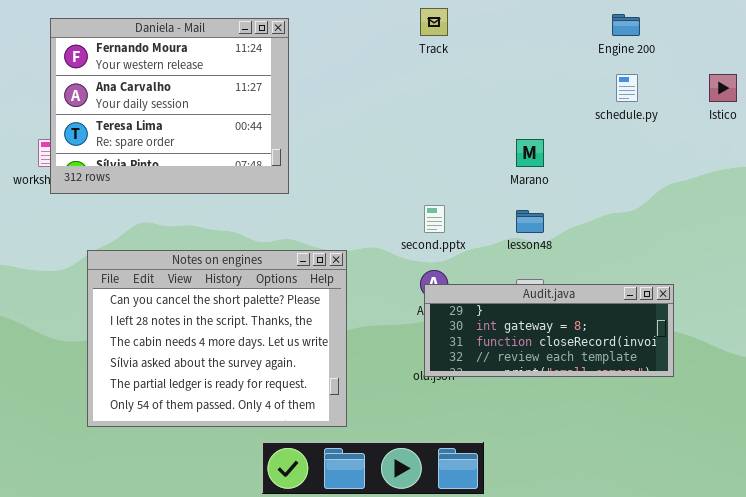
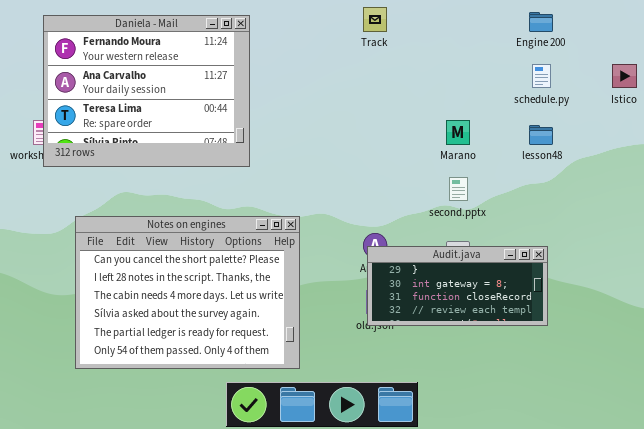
second.pptx: [424,205,445,233] -> [449,177,468,201], moved
lesson48: [516,210,544,233] -> [529,125,553,145], moved
Audit.java: [424,284,674,377] -> [367,246,548,326], resized

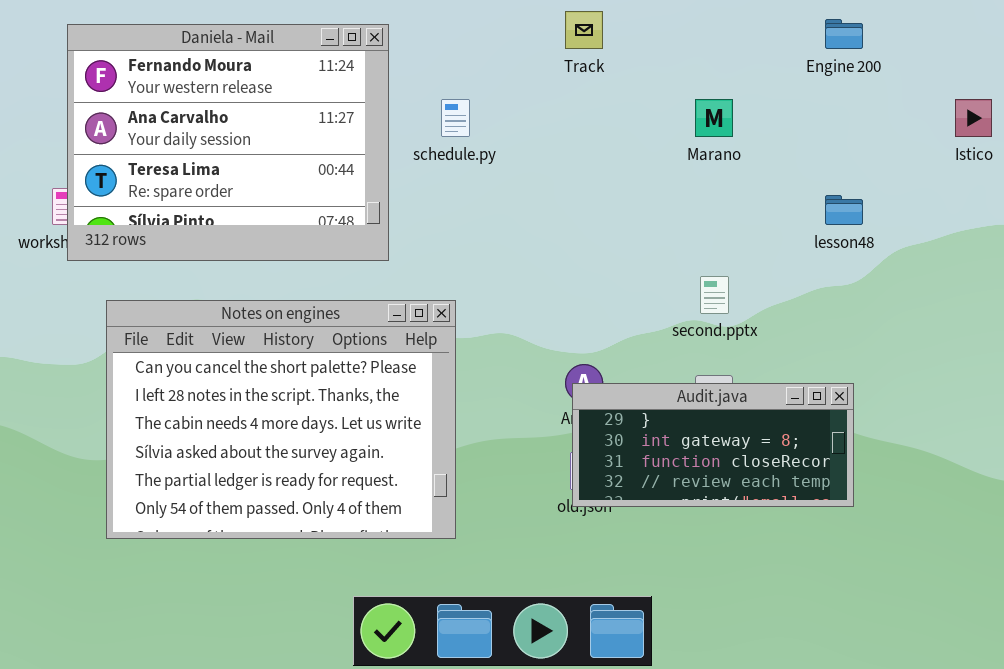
schedule.py: [532,64,551,88] -> [441,99,470,137], moved
Marano: [446,120,470,145] -> [695,99,733,137], moved
Notes on engines: [75,216,300,369] -> [106,300,456,539], moved

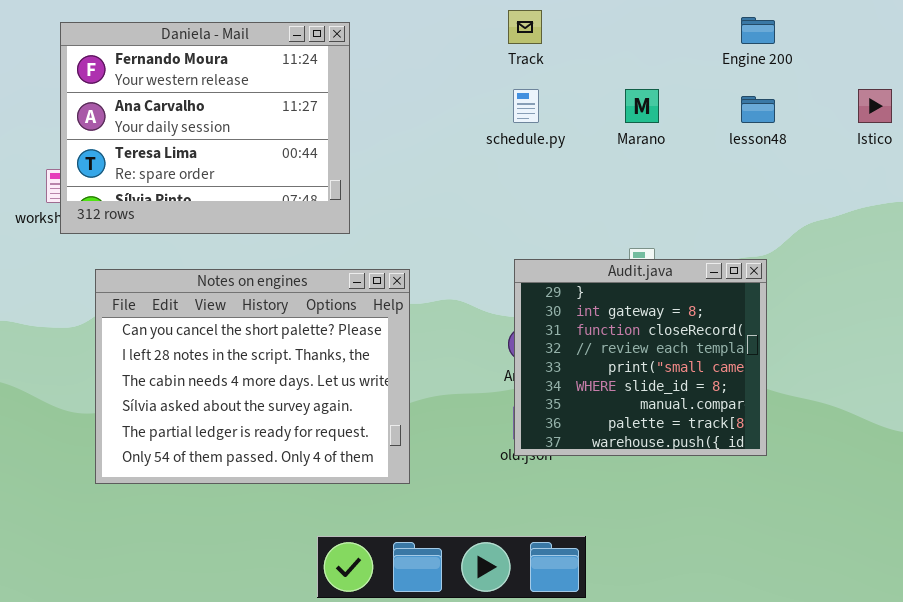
schedule.py: [441,99,470,137] -> [513,89,539,123], moved
lesson48: [825,195,863,225] -> [741,96,775,123], moved
Audit.java: [572,383,854,507] -> [514,259,767,456], resized

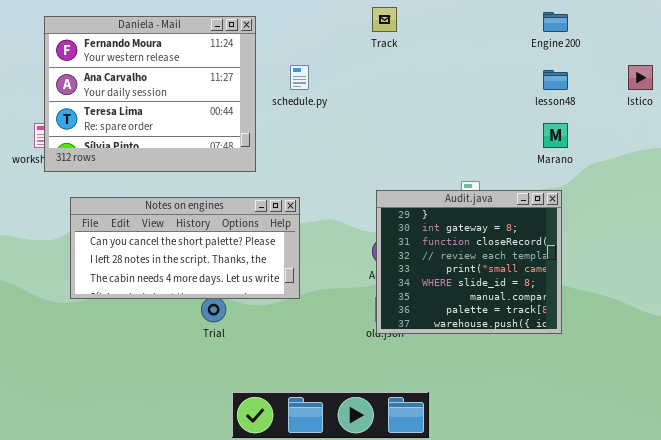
schedule.py: [513,89,539,123] -> [290,65,309,90], moved
Marano: [625,89,659,123] -> [543,123,568,148], moved
Notes on engines: [95,269,410,484] -> [70,197,300,299], resized

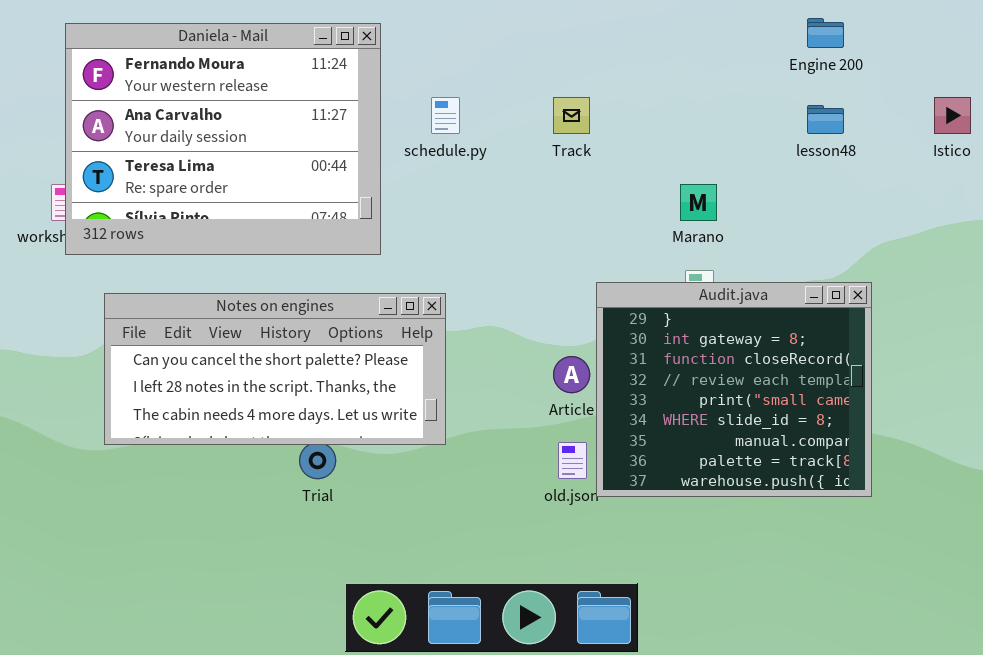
Track: [372,7,397,32] -> [553,97,590,134], moved
Marano: [543,123,568,148] -> [680,184,717,221], moved
Audit.java: [376,190,562,334] -> [596,282,872,497], moved

